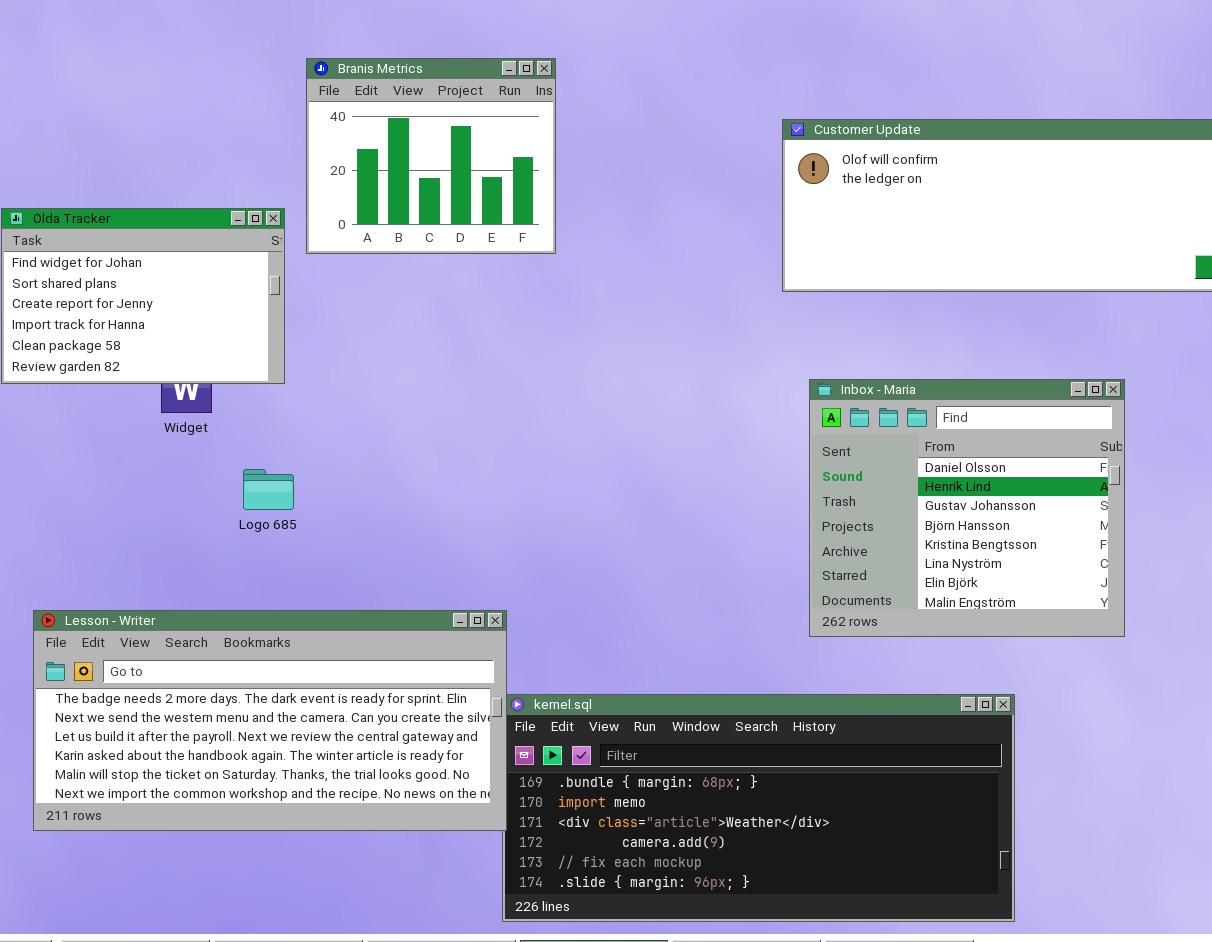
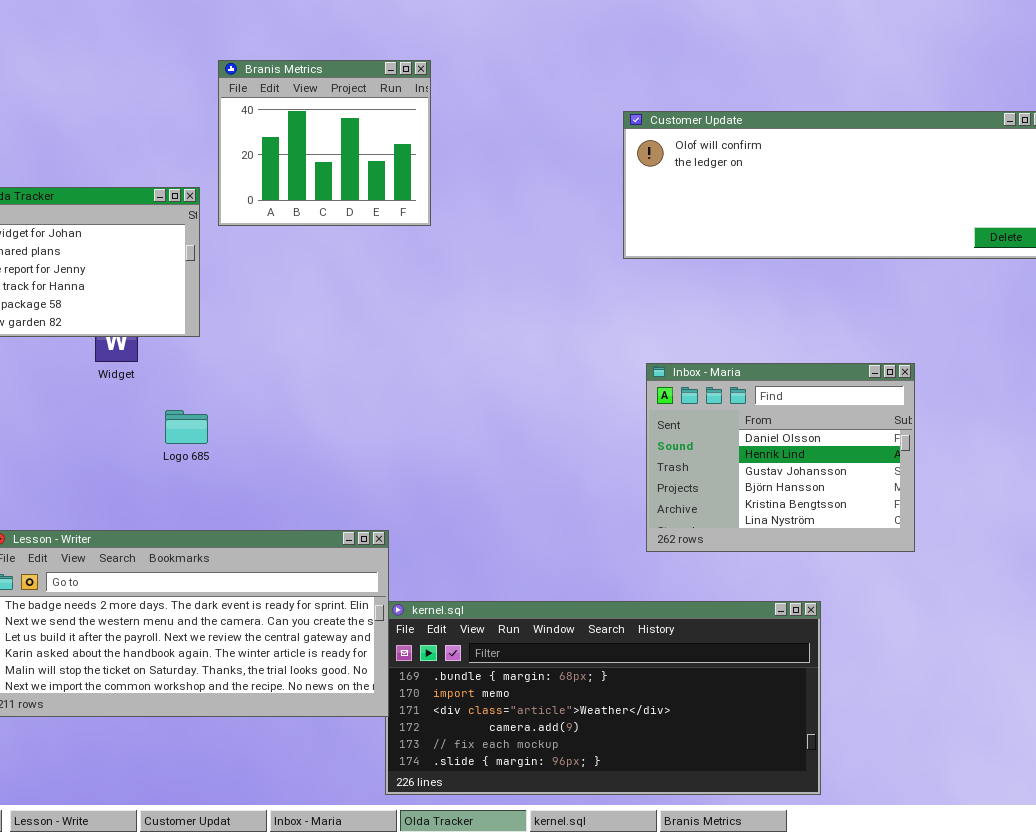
Inbox - Maria: [809,379,1125,637] -> [646,363,915,552], resized

